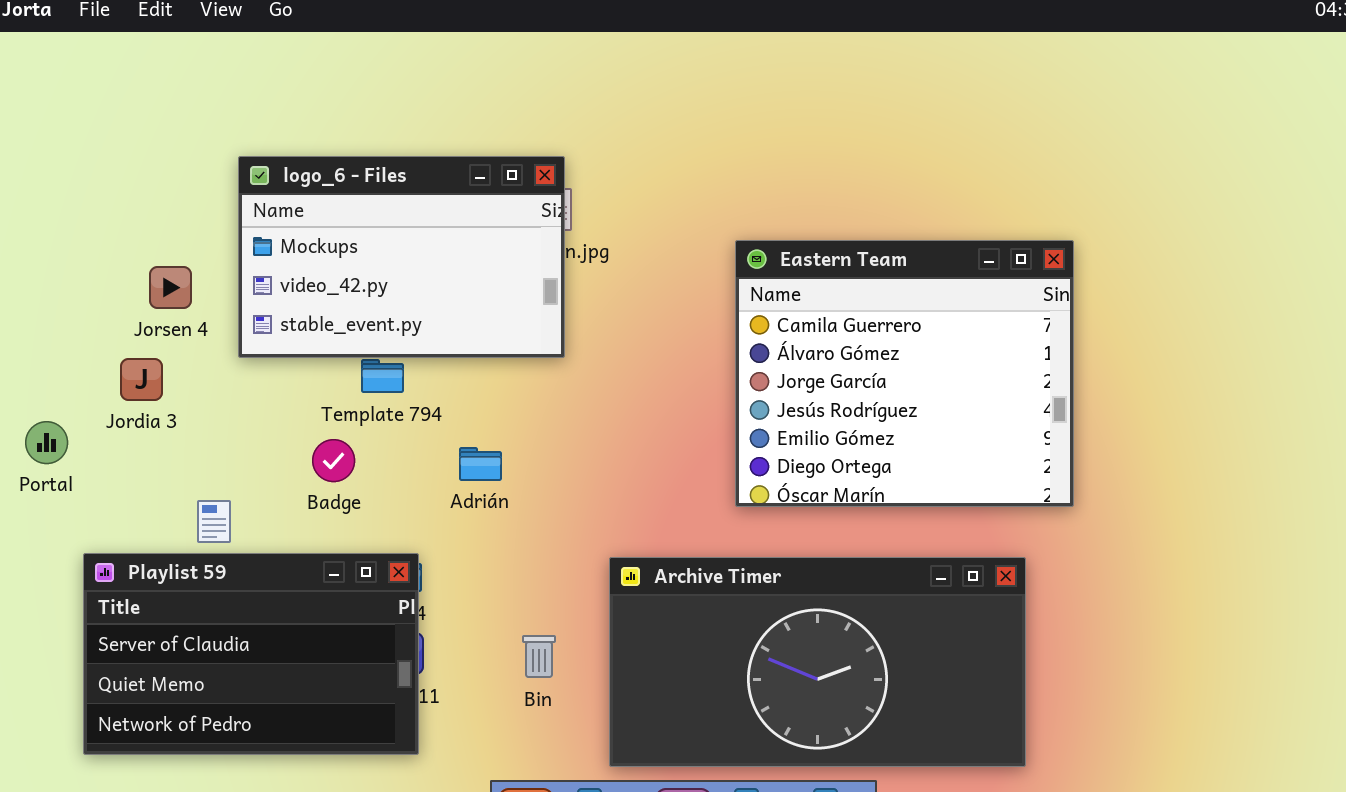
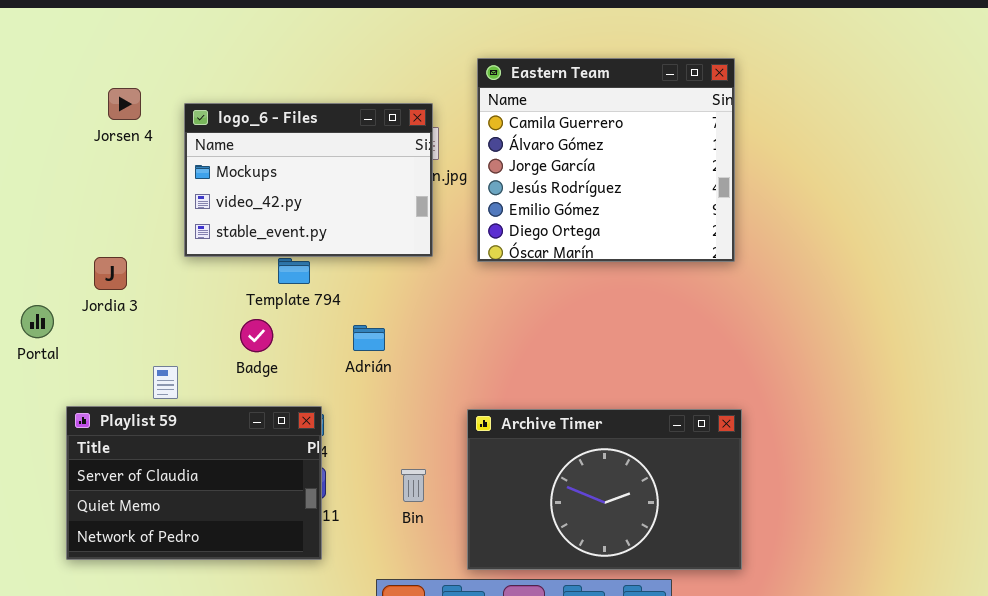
Eastern Team: [735,240,1074,507] -> [477,58,735,262], moved
Jorsen 4: [149,266,192,309] -> [108,88,141,120], moved
Archive Timer: [609,557,1026,767] -> [467,409,742,570], resized

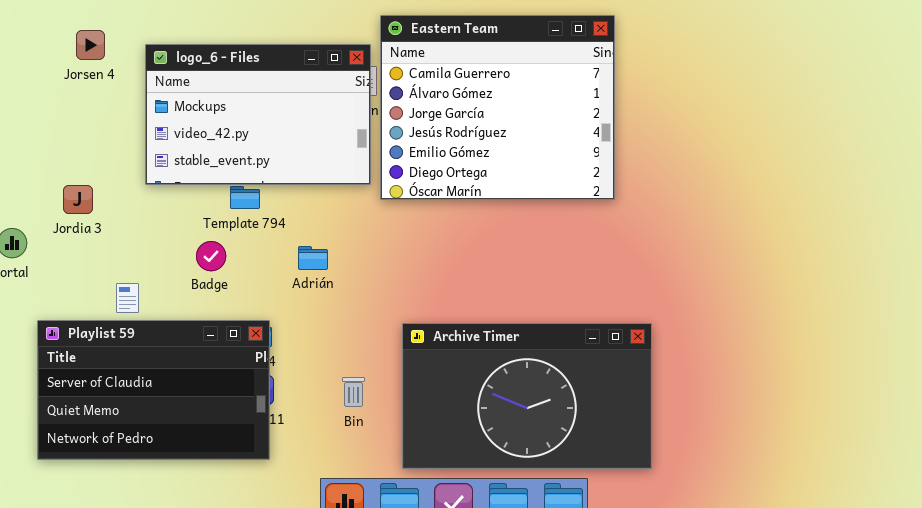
Eastern Team: [477,58,735,262] -> [380,15,615,200], moved

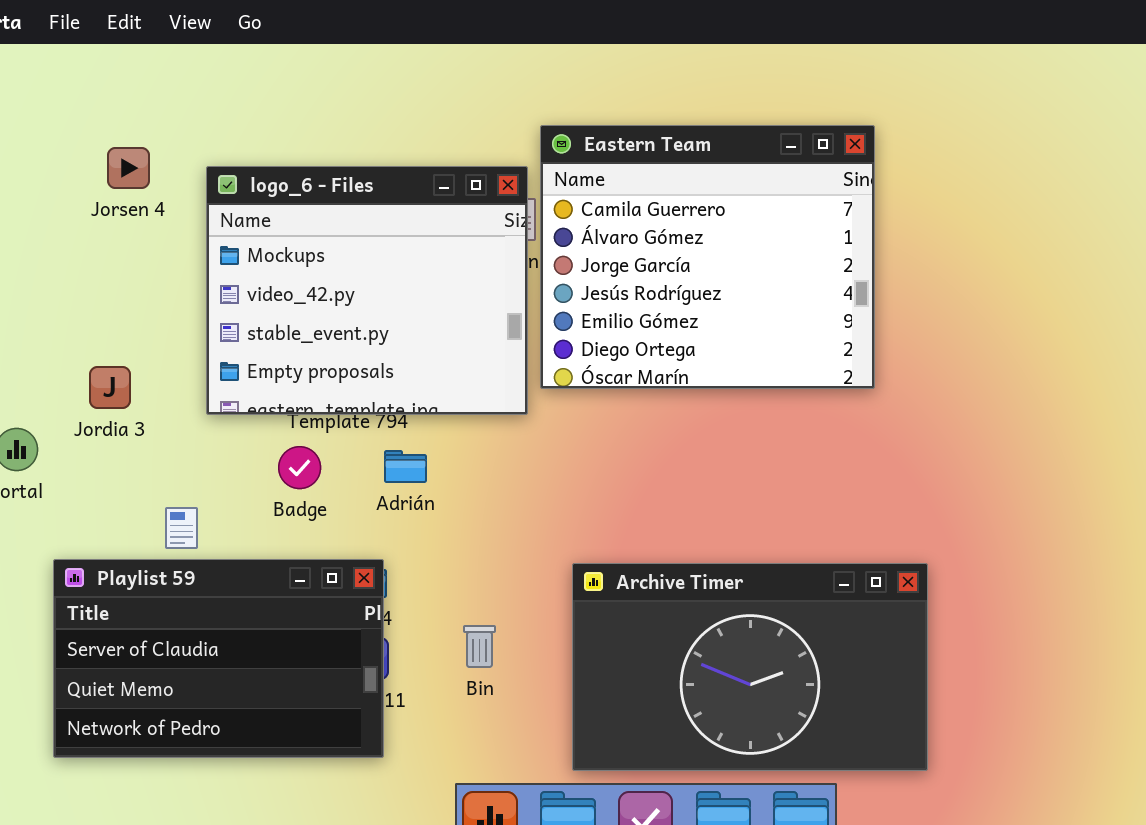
logo_6 - Files: [145,44,371,185] -> [206,166,528,415], resized
Adrián: [298,246,328,270] -> [384,450,427,483], moved
Bin: [342,377,365,407] -> [463,625,496,668], moved

